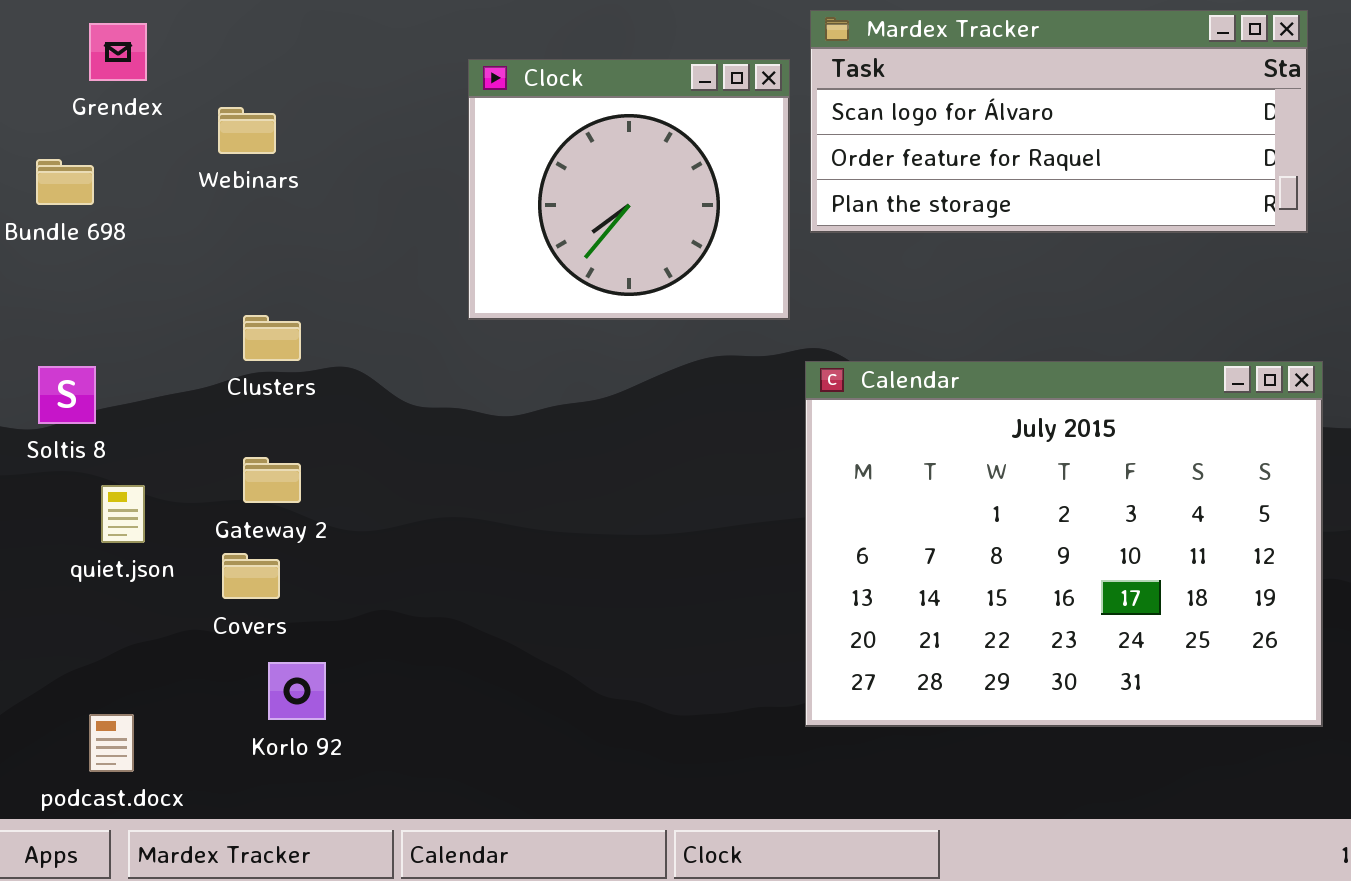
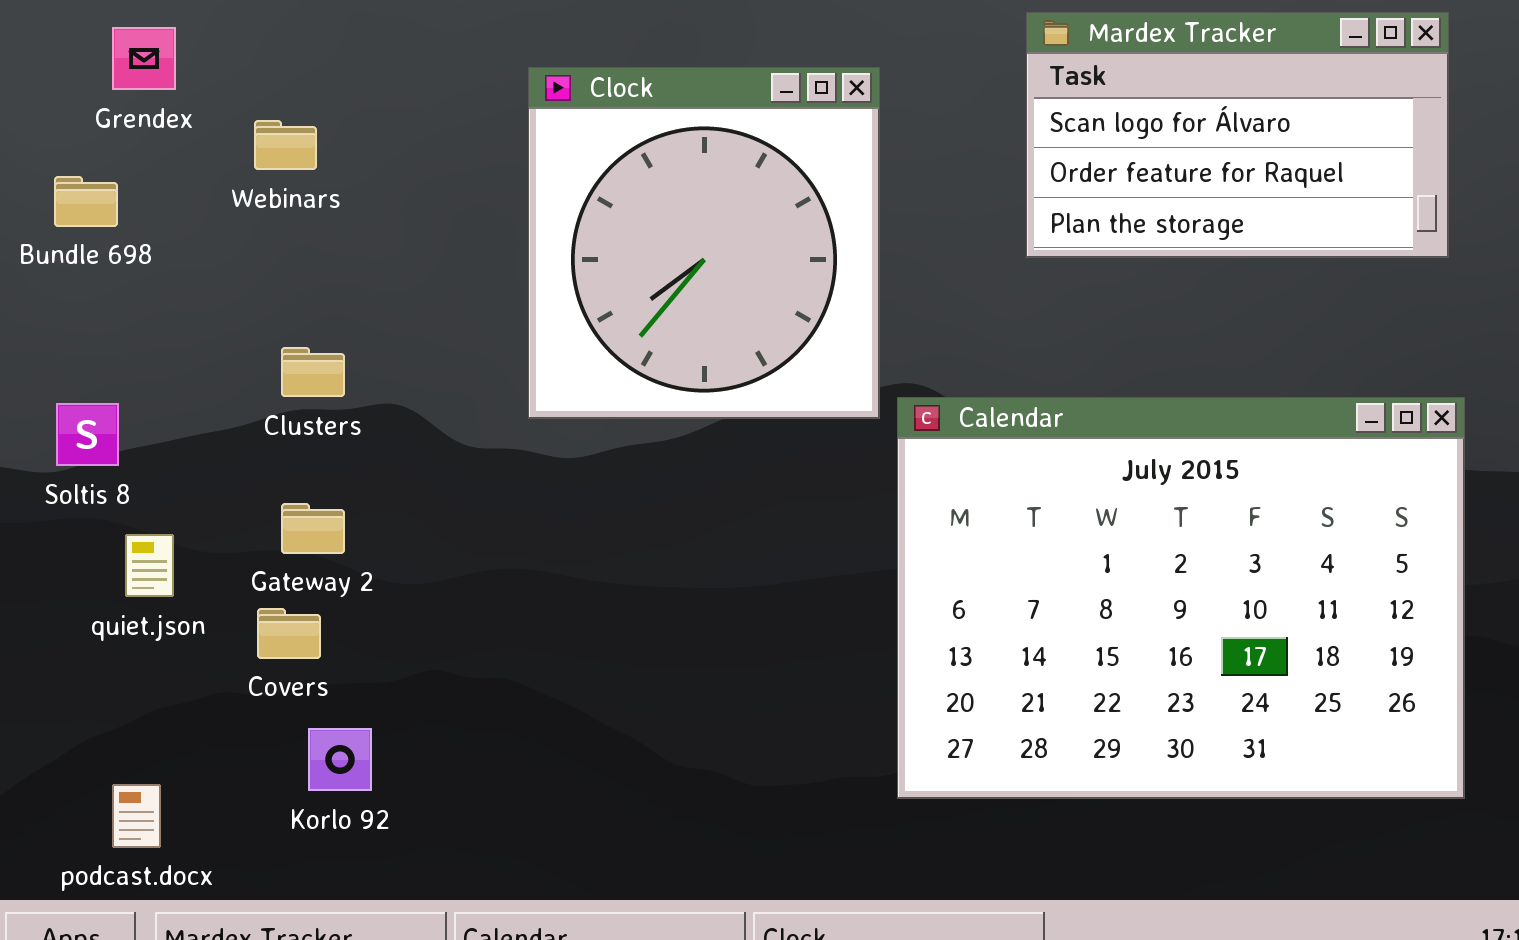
Mardex Tracker: [810,10,1308,233] -> [1026,12,1449,258], resized
Clock: [468,59,790,320] -> [528,67,880,419], resized

